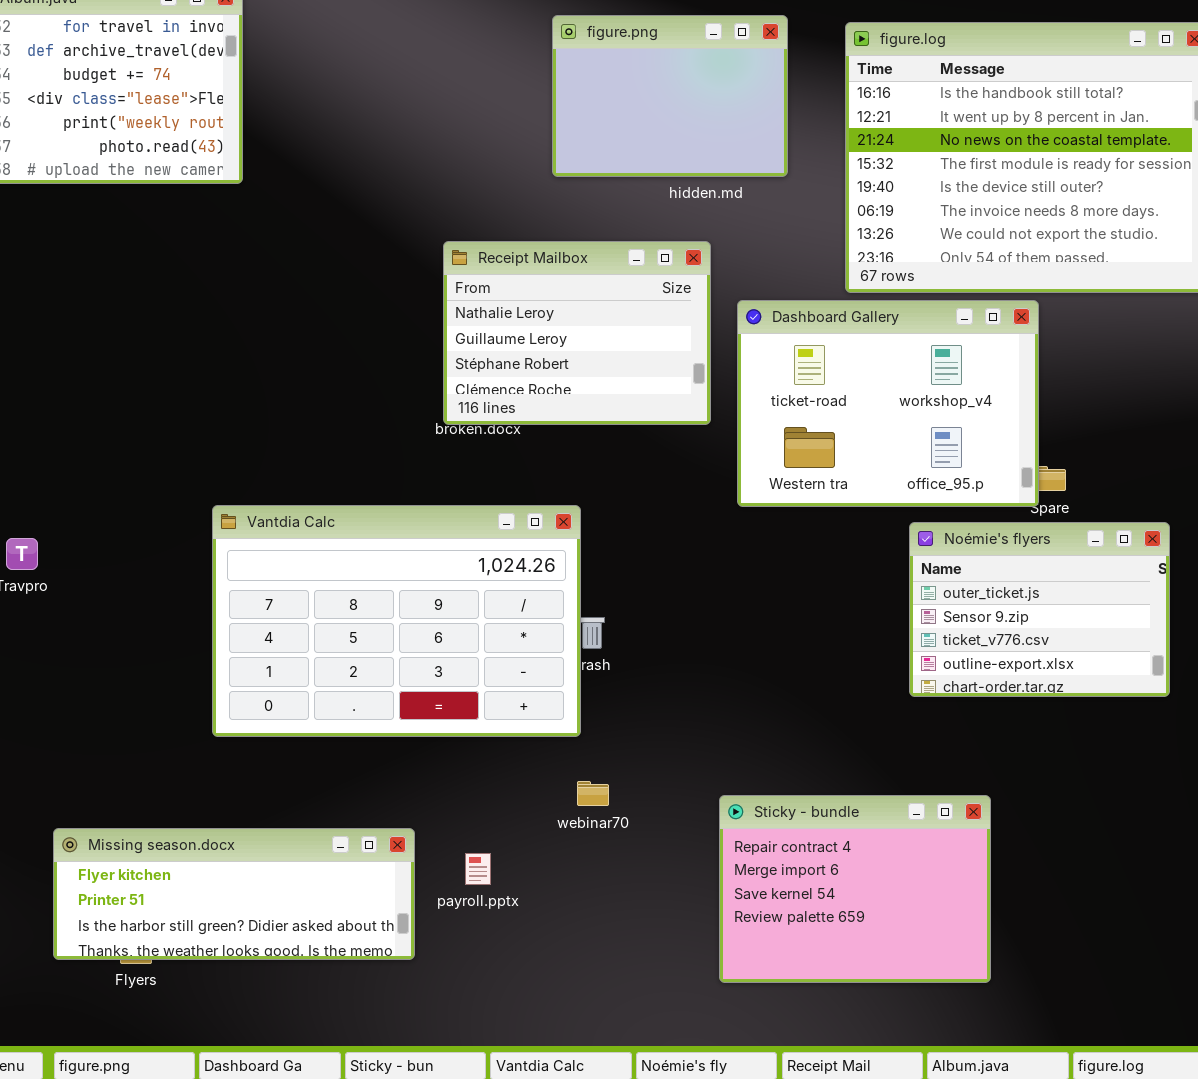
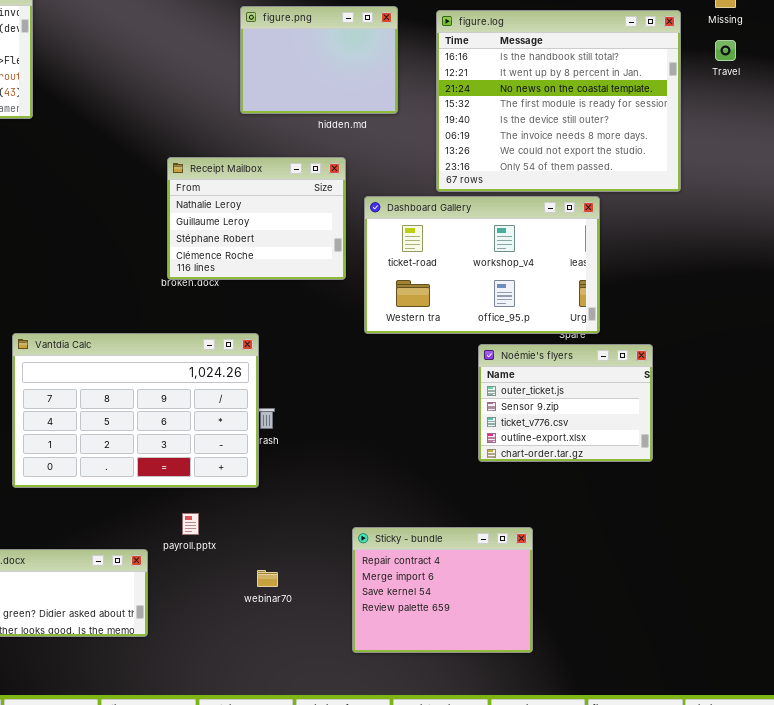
Dashboard Gallery: [737,300,1039,507] -> [364,196,600,334], resized
webinar70: [577,781,609,806] -> [257,570,278,587], moved
payroll.pptx: [465,853,491,885] -> [182,513,199,535], moved

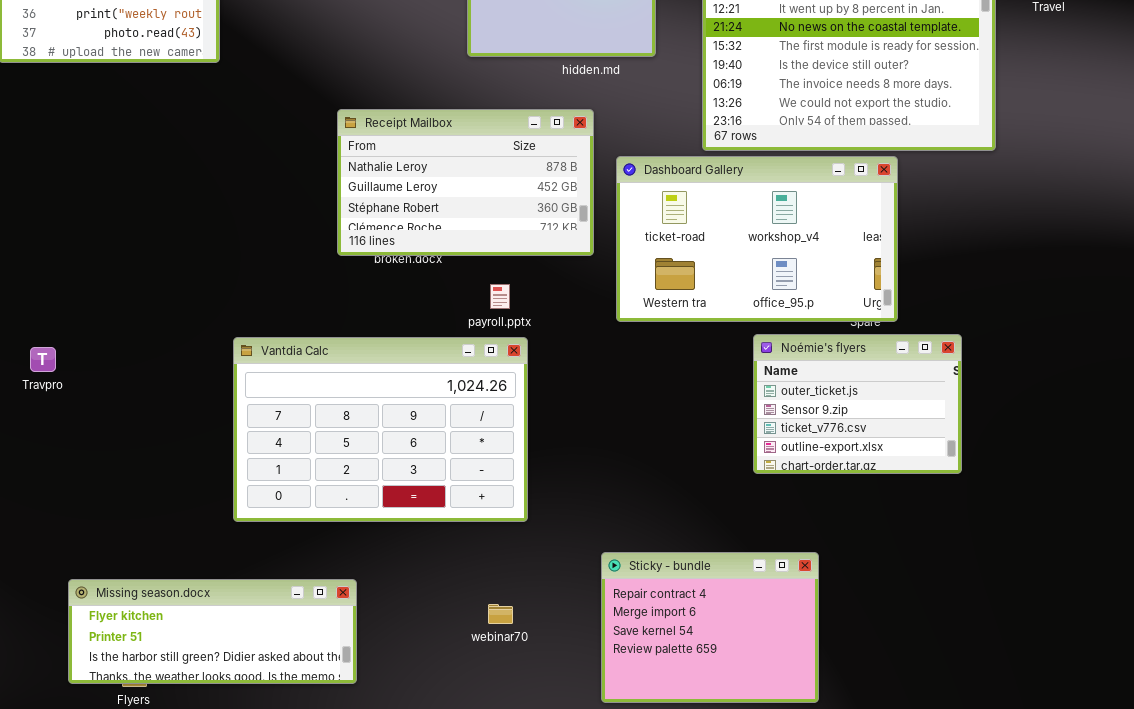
Receipt Mailbox: [167,157,346,280] -> [337,109,594,256], resized
Vantdia Calc: [12,333,259,488] -> [233,337,528,522], moved
payroll.pptx: [182,513,199,535] -> [490,284,510,309], moved

